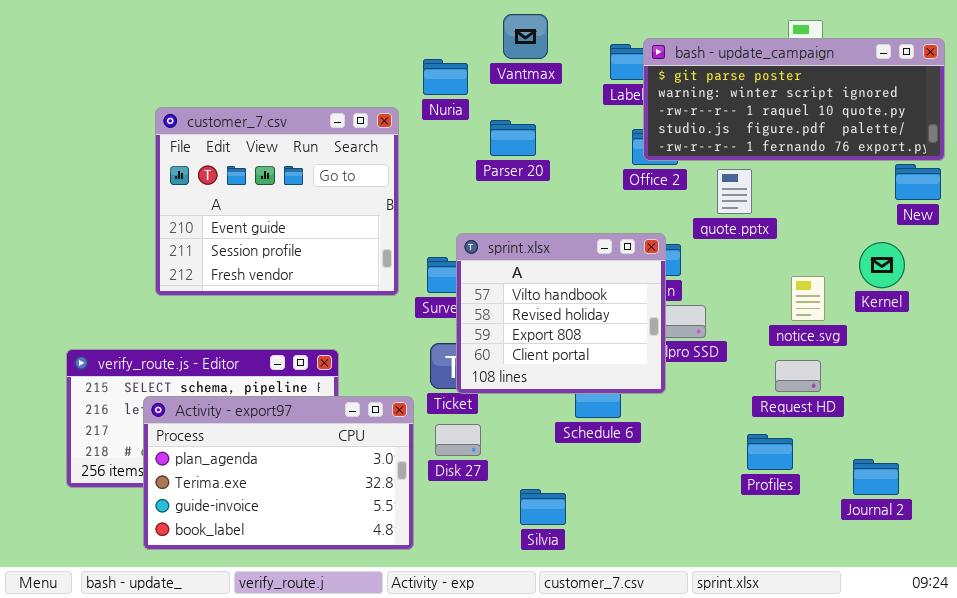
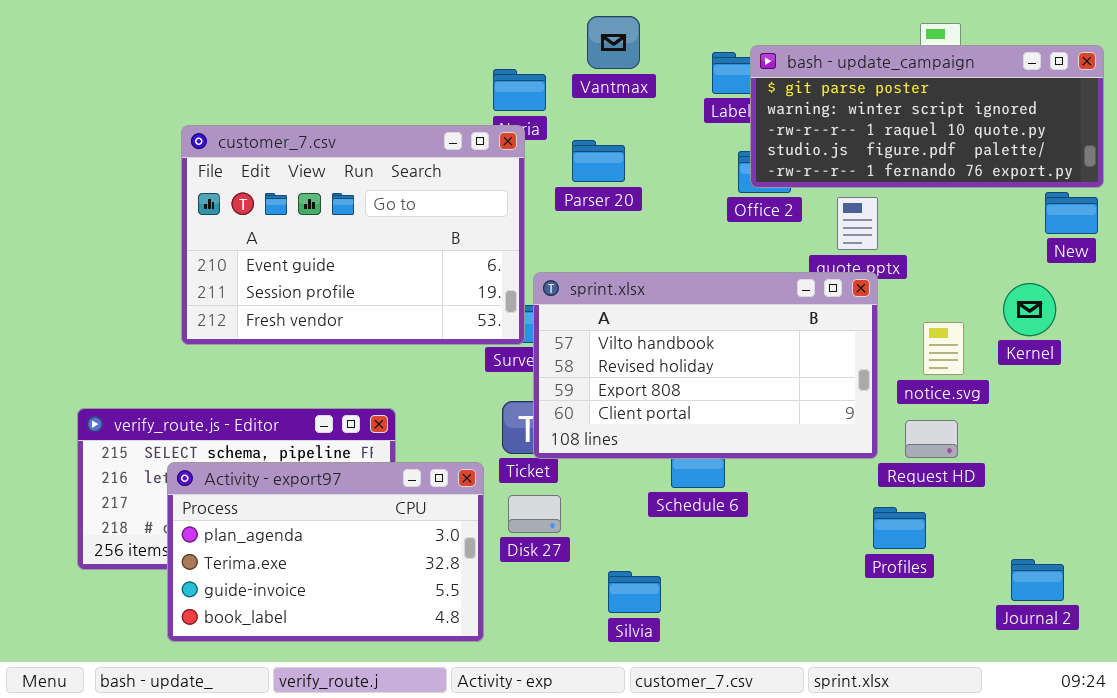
customer_7.csv: [155,107,399,296] -> [181,125,525,345], resized
sprint.xlsx: [456,233,666,394] -> [533,272,878,459], resized
Journal 2: [853,459,899,495] -> [1011,559,1064,601], moved

